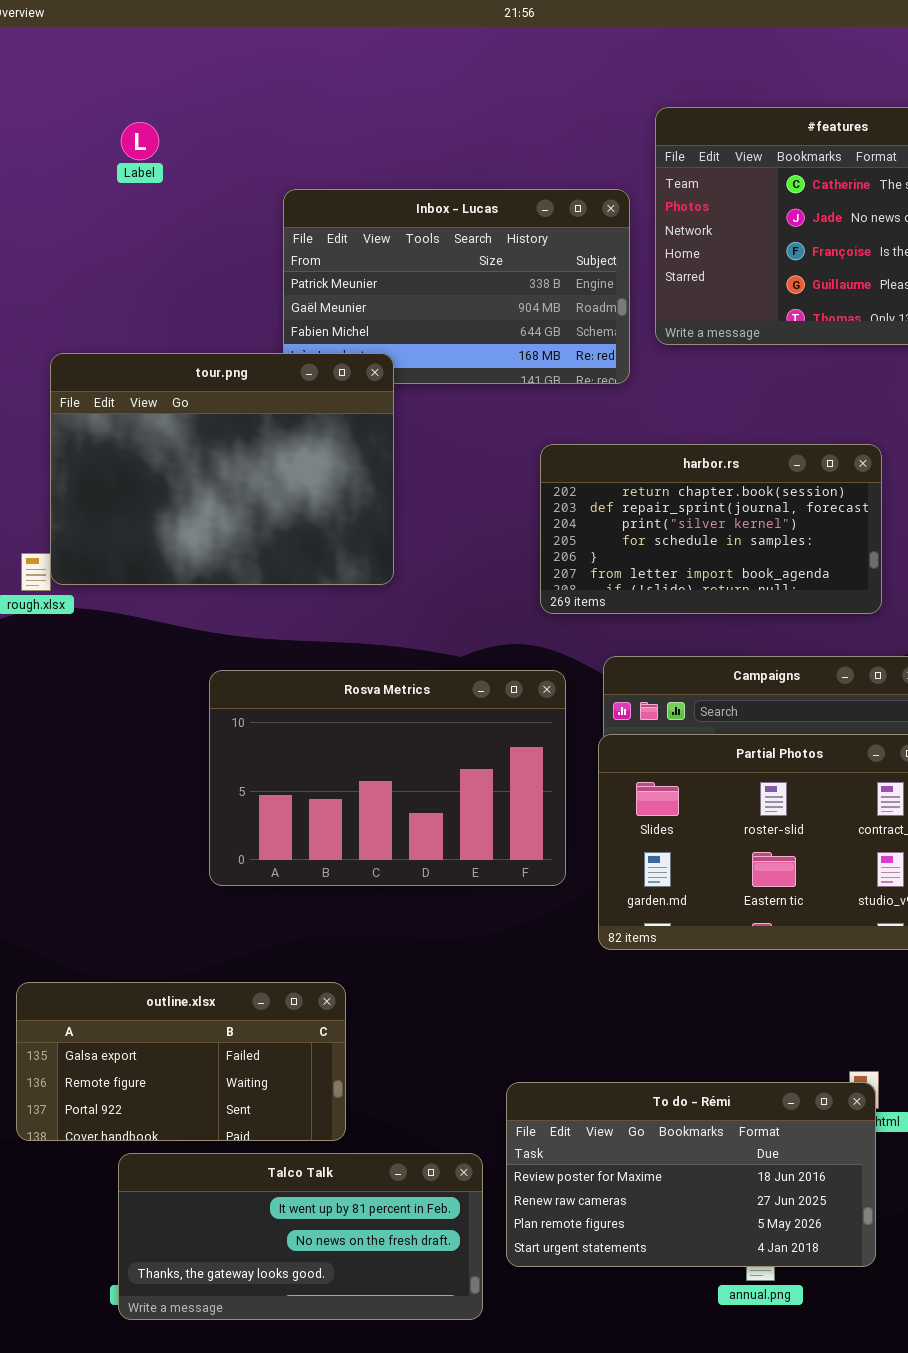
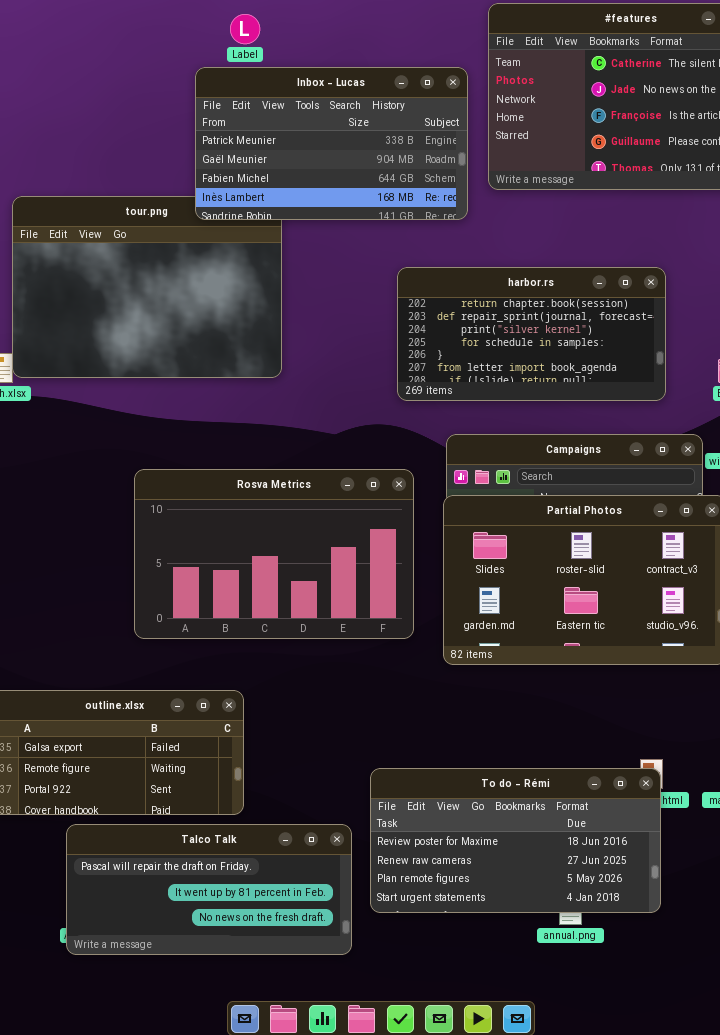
Label: [121,122,159,160] -> [230,14,260,44], moved
Inbox - Lucas: [283,189,630,384] -> [195,67,468,220], raised
Rosva Metrics: [209,670,566,886] -> [134,469,414,639], moved
Talco Talk: [118,1153,483,1320] -> [66,824,352,955], scrolled up 1 row

